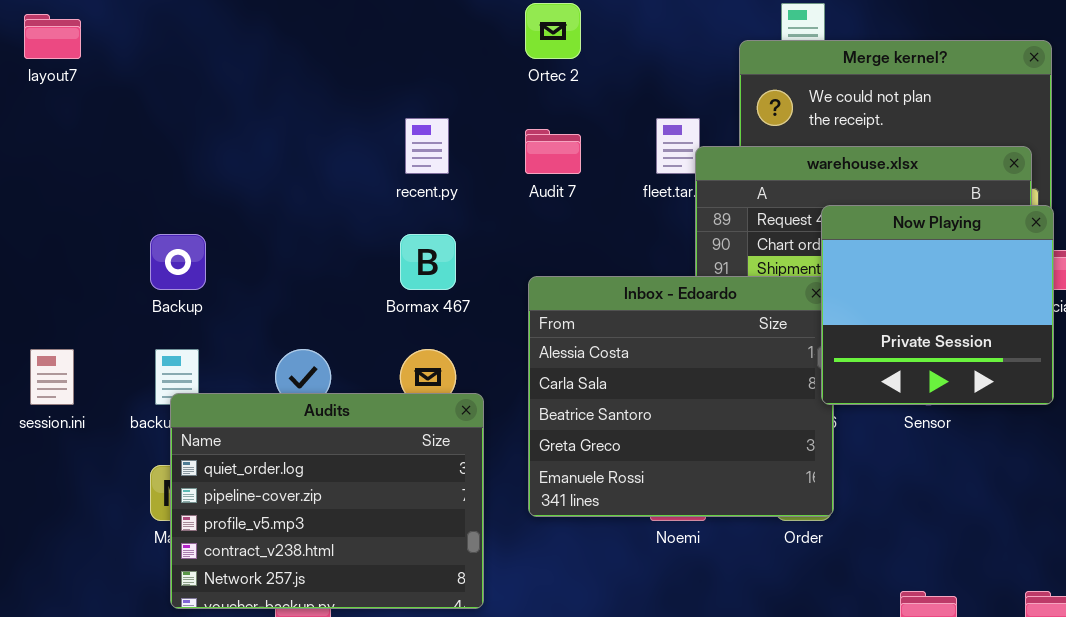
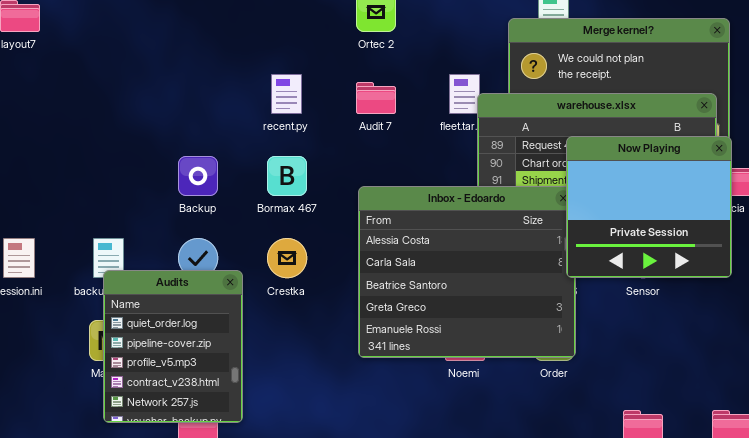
Backup: [150,234,206,290] -> [178,156,218,196], moved
Audits: [170,393,484,609] -> [103,270,243,423], resized

